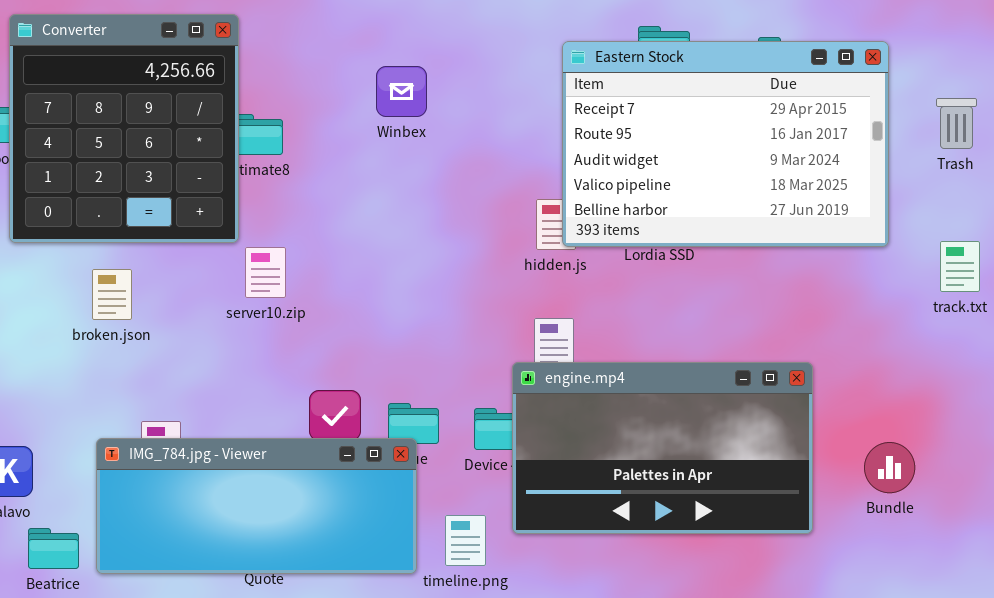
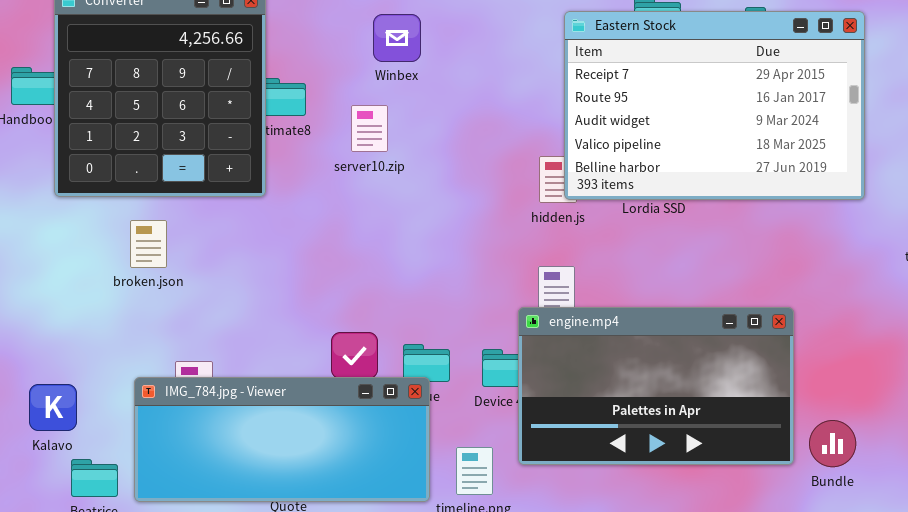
Winbex: [376,66,427,117] -> [373,14,421,62], moved
server10.zip: [245,247,286,298] -> [351,105,388,152], moved
Bundle: [864,442,915,493] -> [809,420,856,467], moved

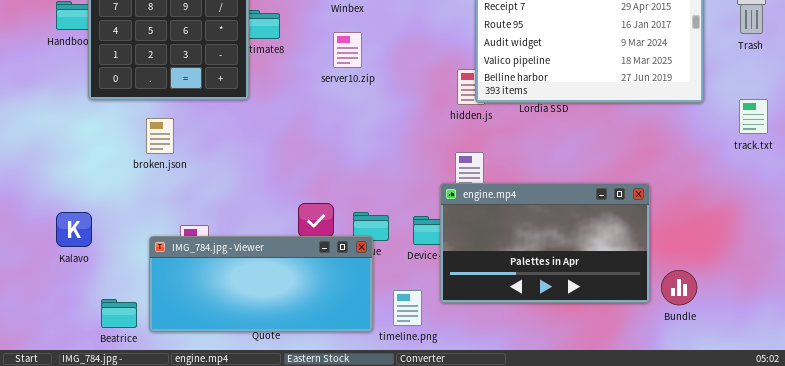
server10.zip: [351,105,388,152] -> [333,32,362,68], moved
Kalavo: [29,384,77,431] -> [56,212,92,247], moved

